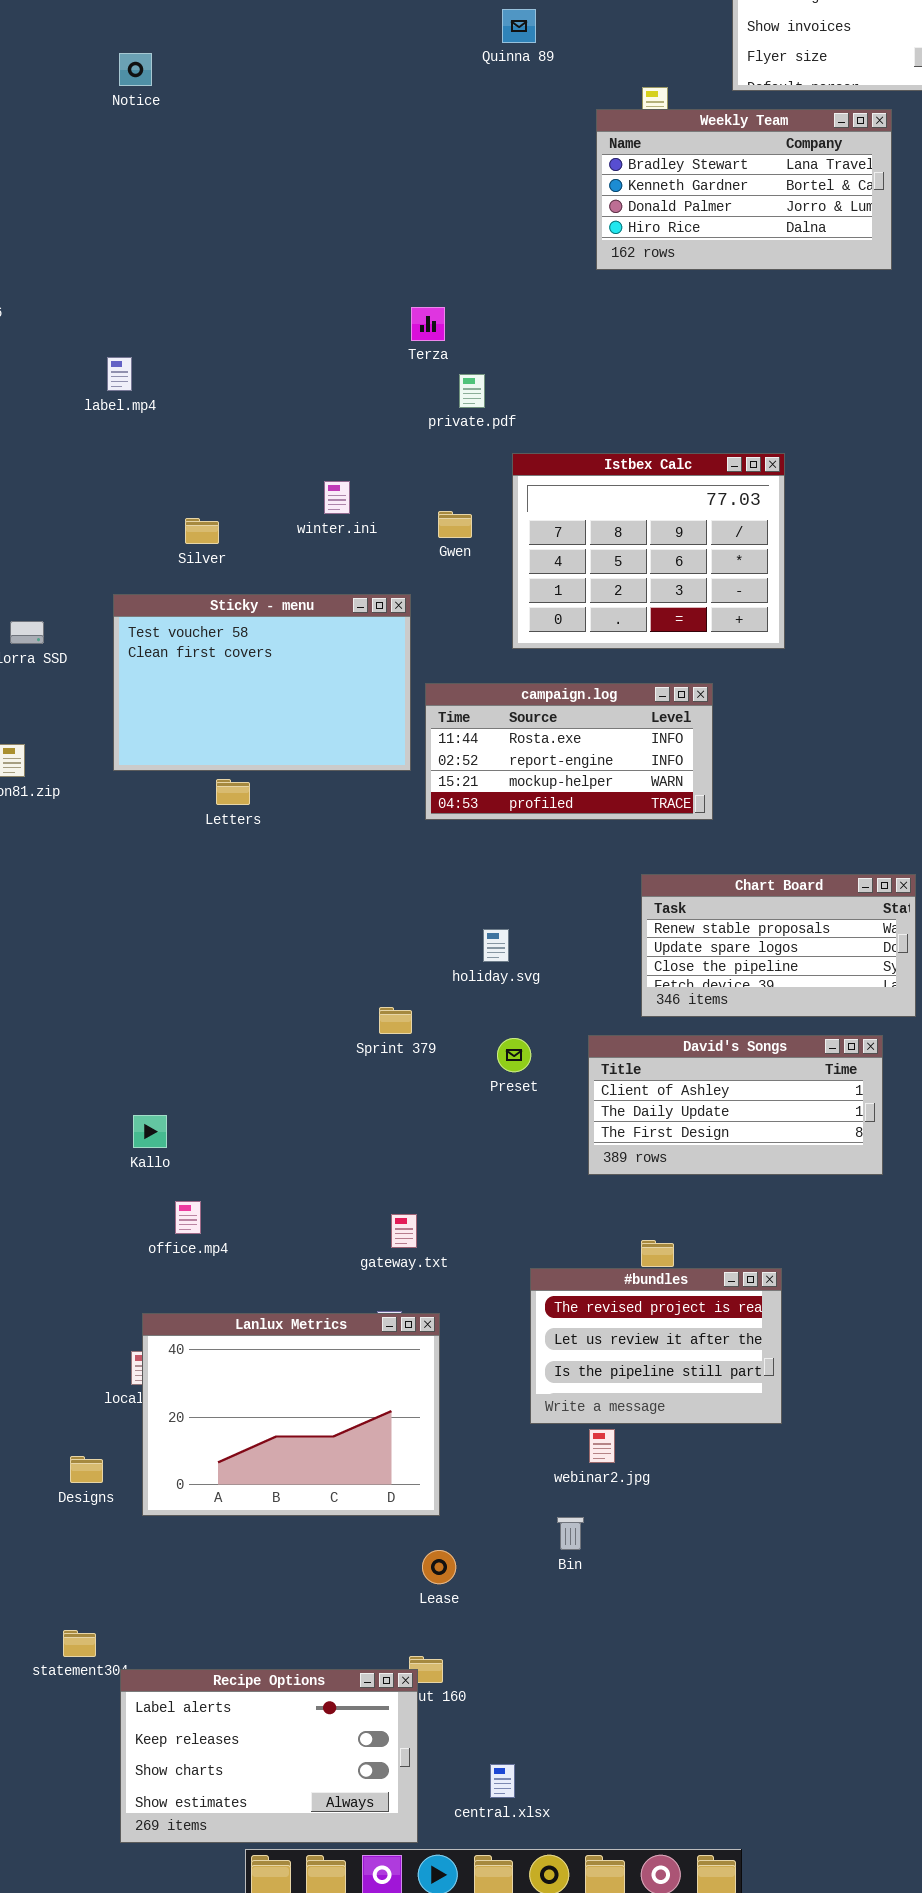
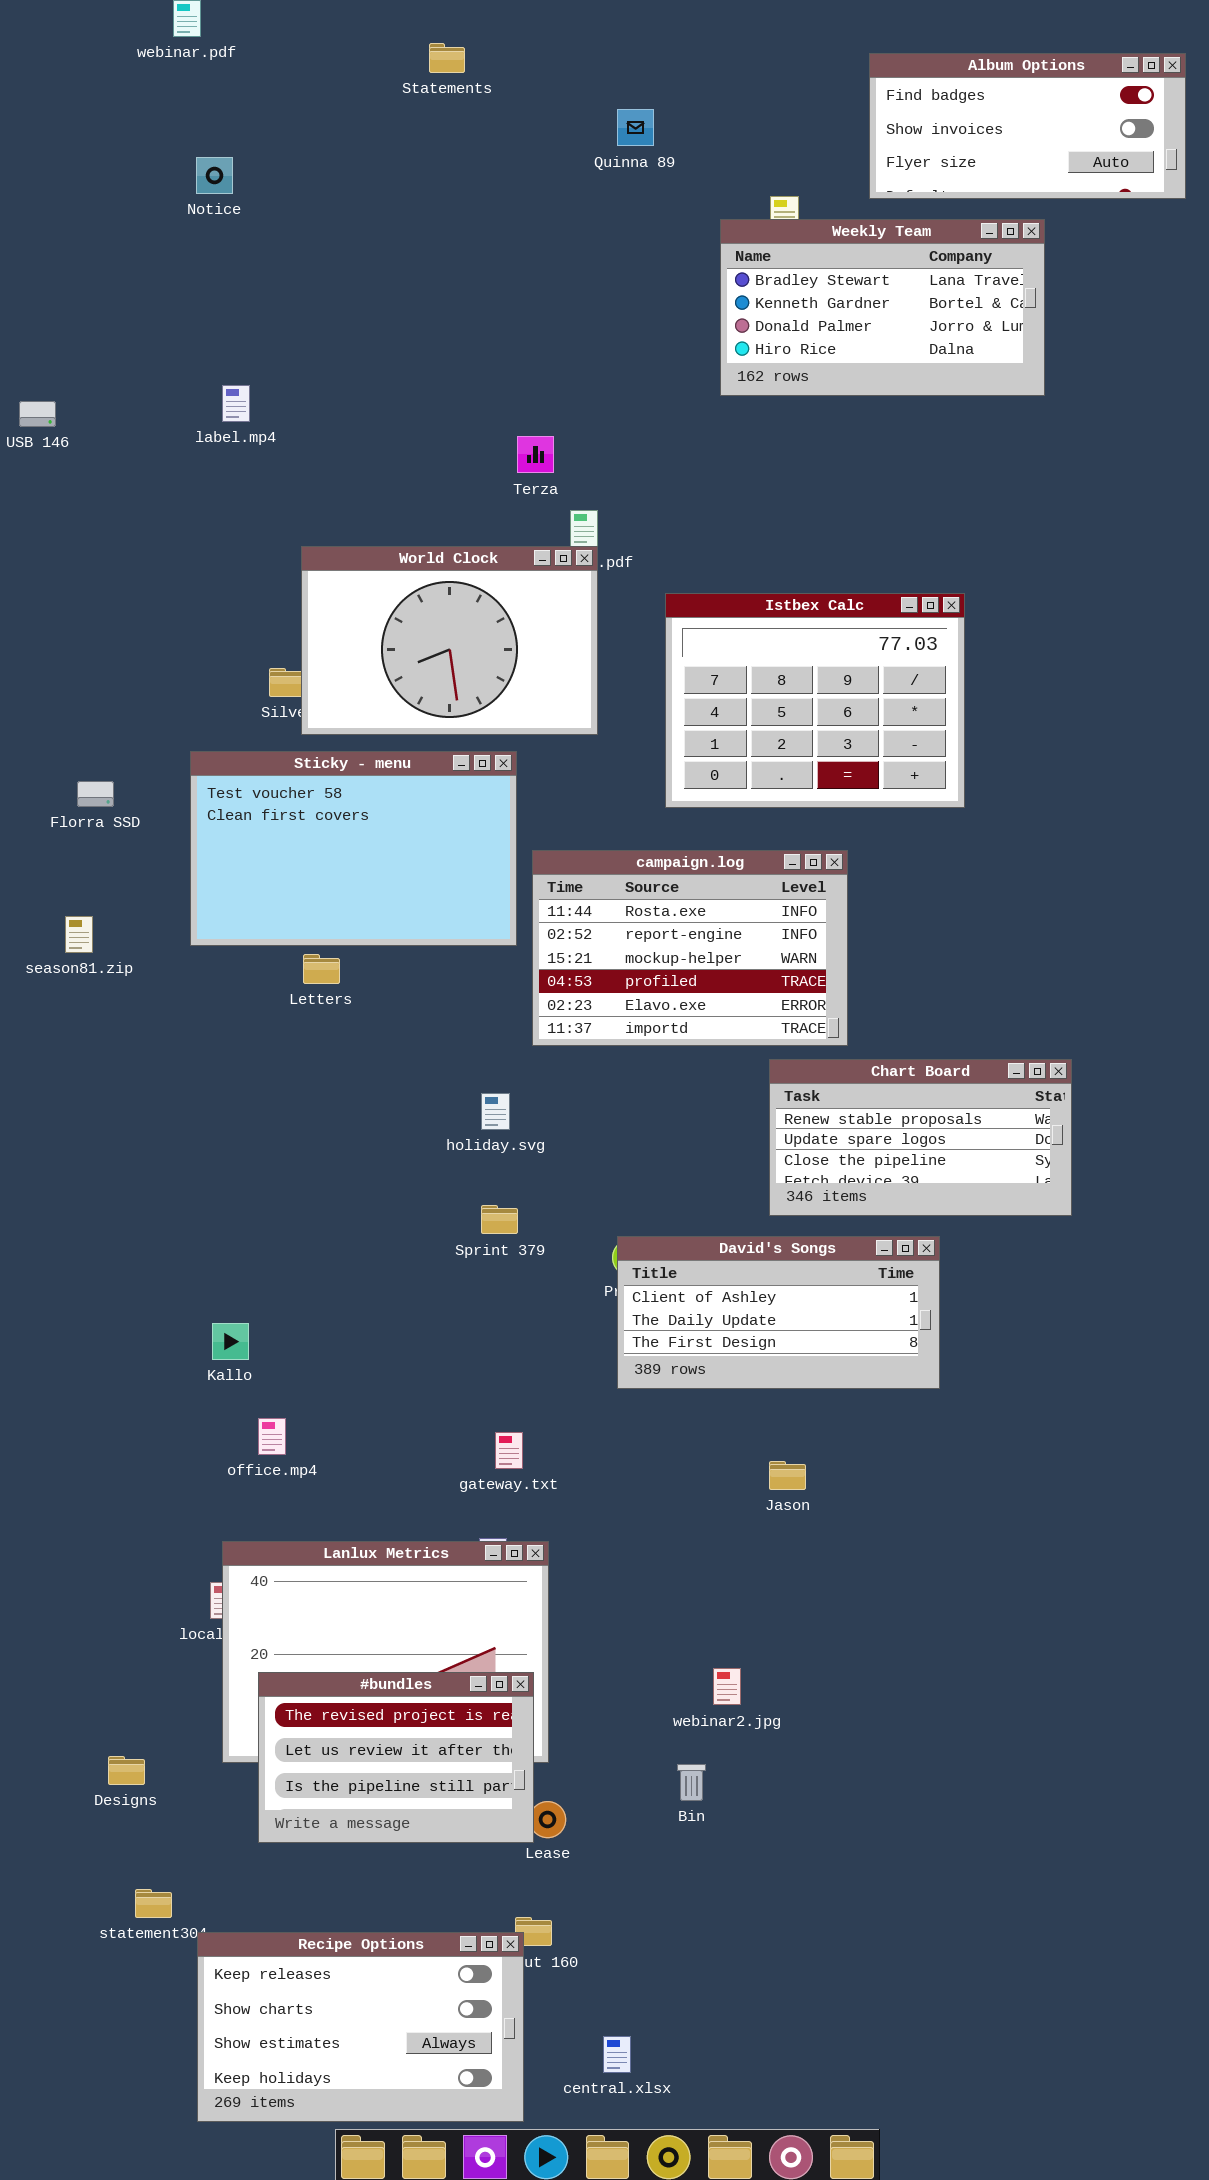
label.mp4: [107,357,132,391] -> [222,385,250,422], moved
World Clock: none -> [301,546,598,735], opened
Istbex Calc: [512,453,785,649] -> [665,593,965,808], moved
campaign.log: [425,683,713,820] -> [532,850,848,1046], resized
holiday.svg: [483,929,509,962] -> [481,1093,510,1130], moved
David's Songs: [588,1035,883,1175] -> [617,1236,940,1389], moved
#bundles: [530,1268,782,1424] -> [258,1672,534,1843], moved
Designs: [70,1456,103,1483] -> [108,1756,145,1785], moved
Recipe Options: [120,1669,418,1843] -> [197,1932,524,2122], scrolled down 1 row

